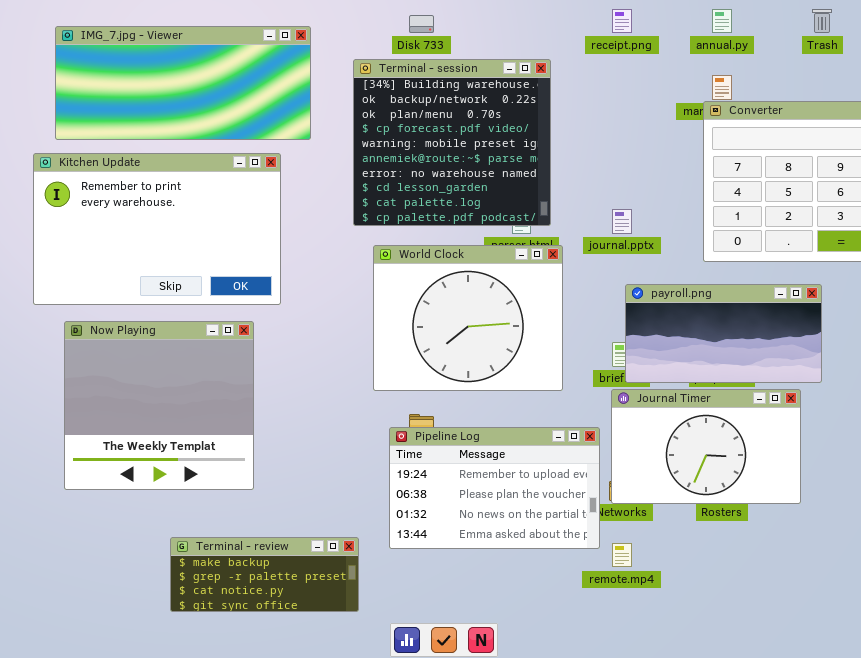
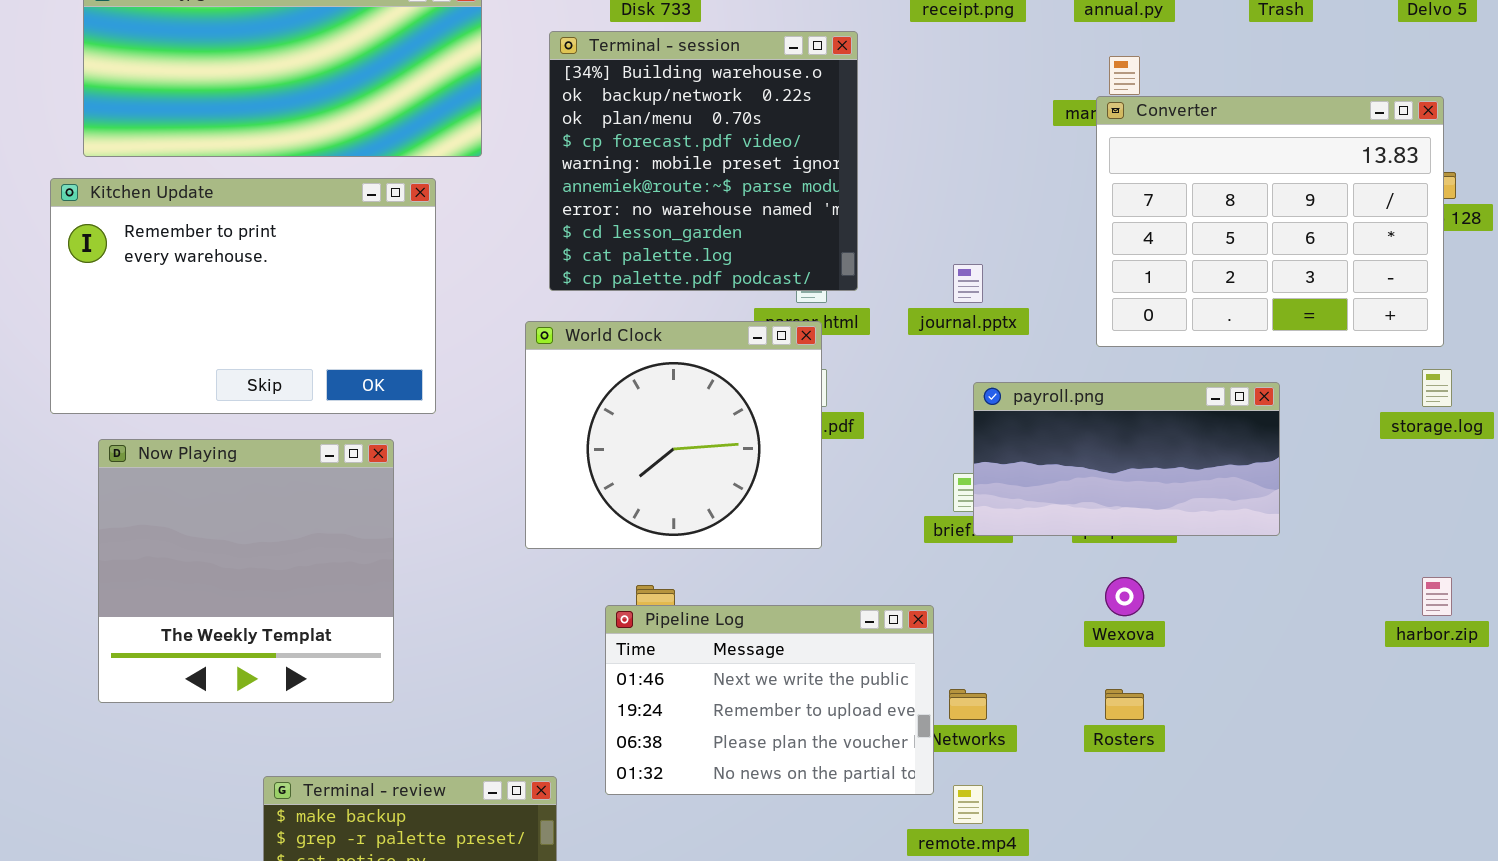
World Clock: [373,245,563,391] -> [525,321,822,549], moved
Journal Timer: [611,389,801,504] -> none, closed
Pipeline Log: [389,427,600,549] -> [605,605,934,795], scrolled up 1 row

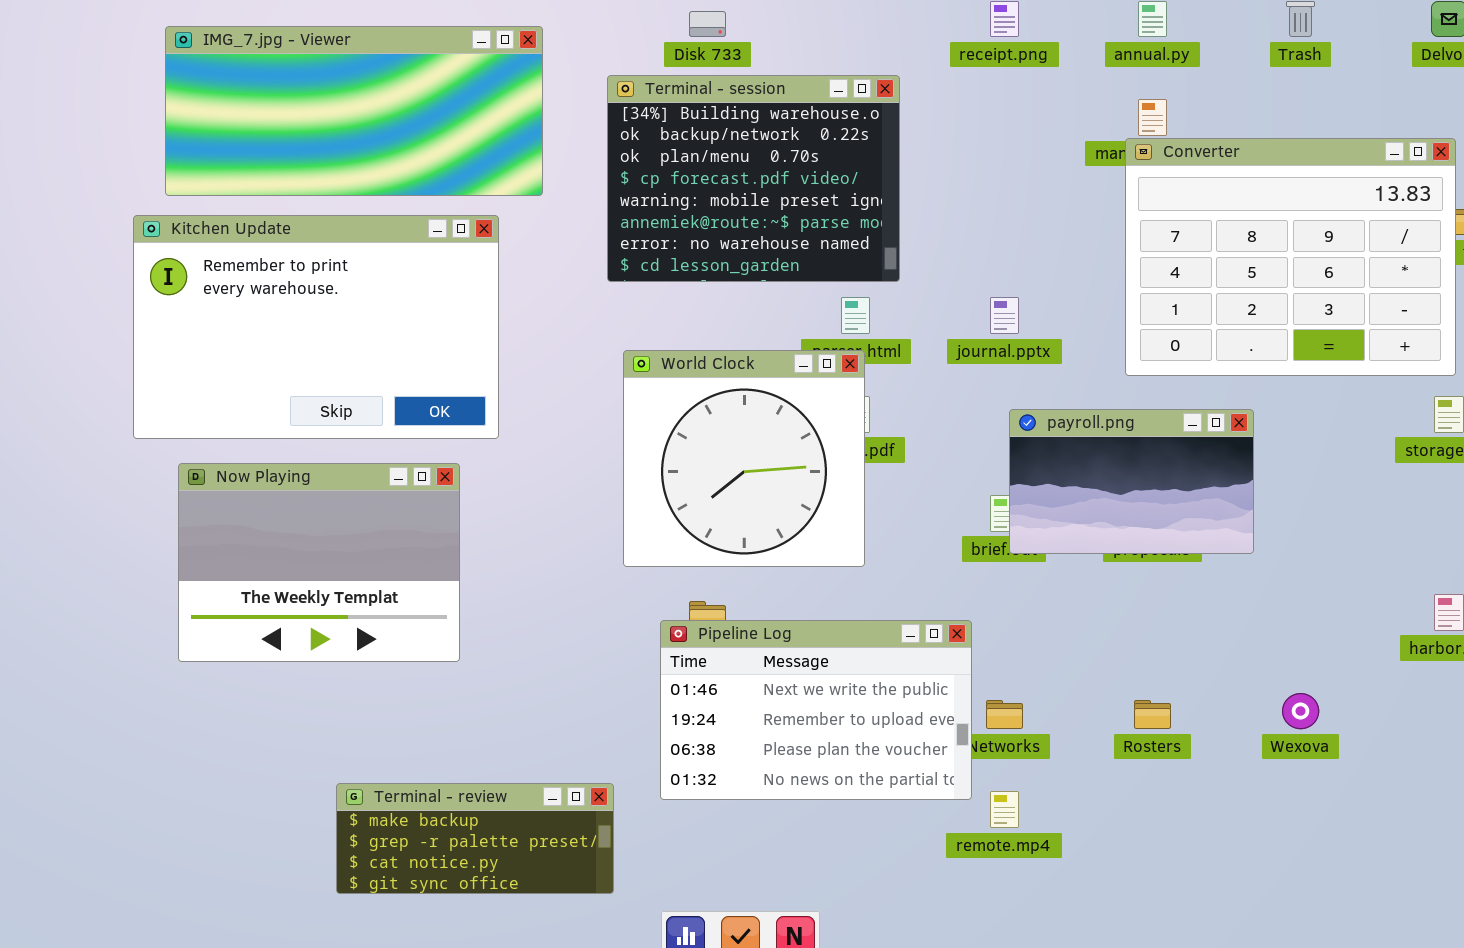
Terminal - session: [549,31,858,291] -> [607,75,900,282], resized
World Clock: [525,321,822,549] -> [623,350,865,567], resized
payroll.png: [973,382,1280,536] -> [1009,409,1254,554], resized
Now Playing: [98,439,394,703] -> [178,463,460,662], resized
Wexova: [1105,577,1144,616] -> [1282,693,1319,729], moved

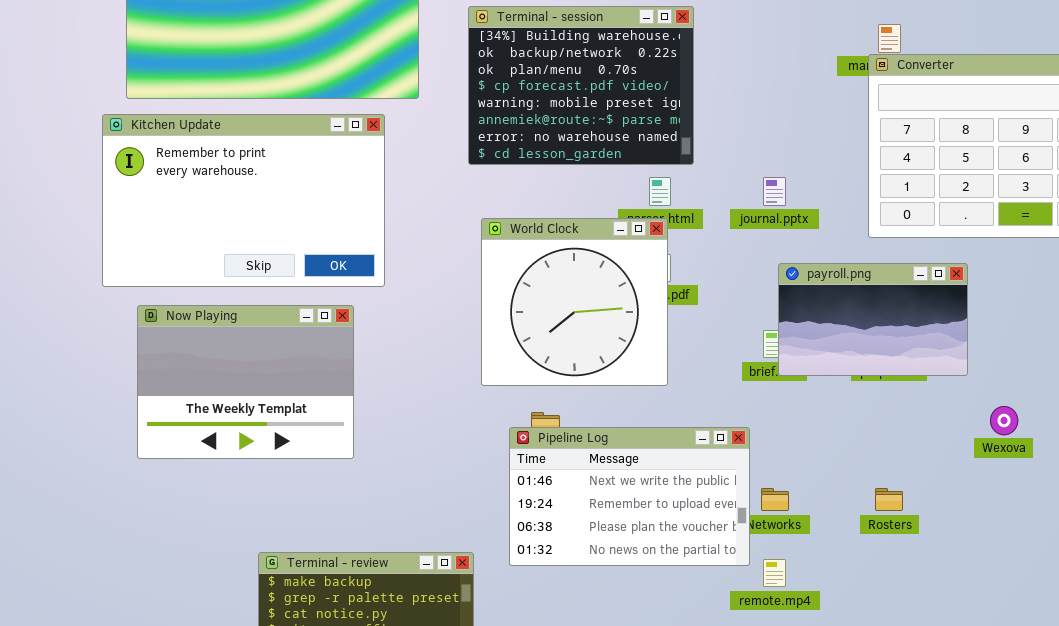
Wexova: [1282,693,1319,729] -> [990,406,1018,435], moved

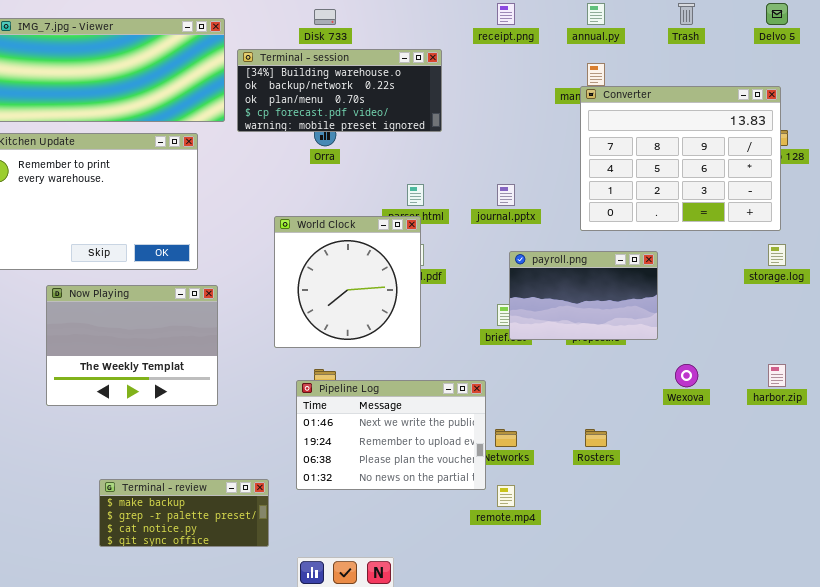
Terminal - session: [468,6,694,165] -> [237,49,442,132], resized
Now Playing: [137,305,354,459] -> [46,285,218,406], moved

